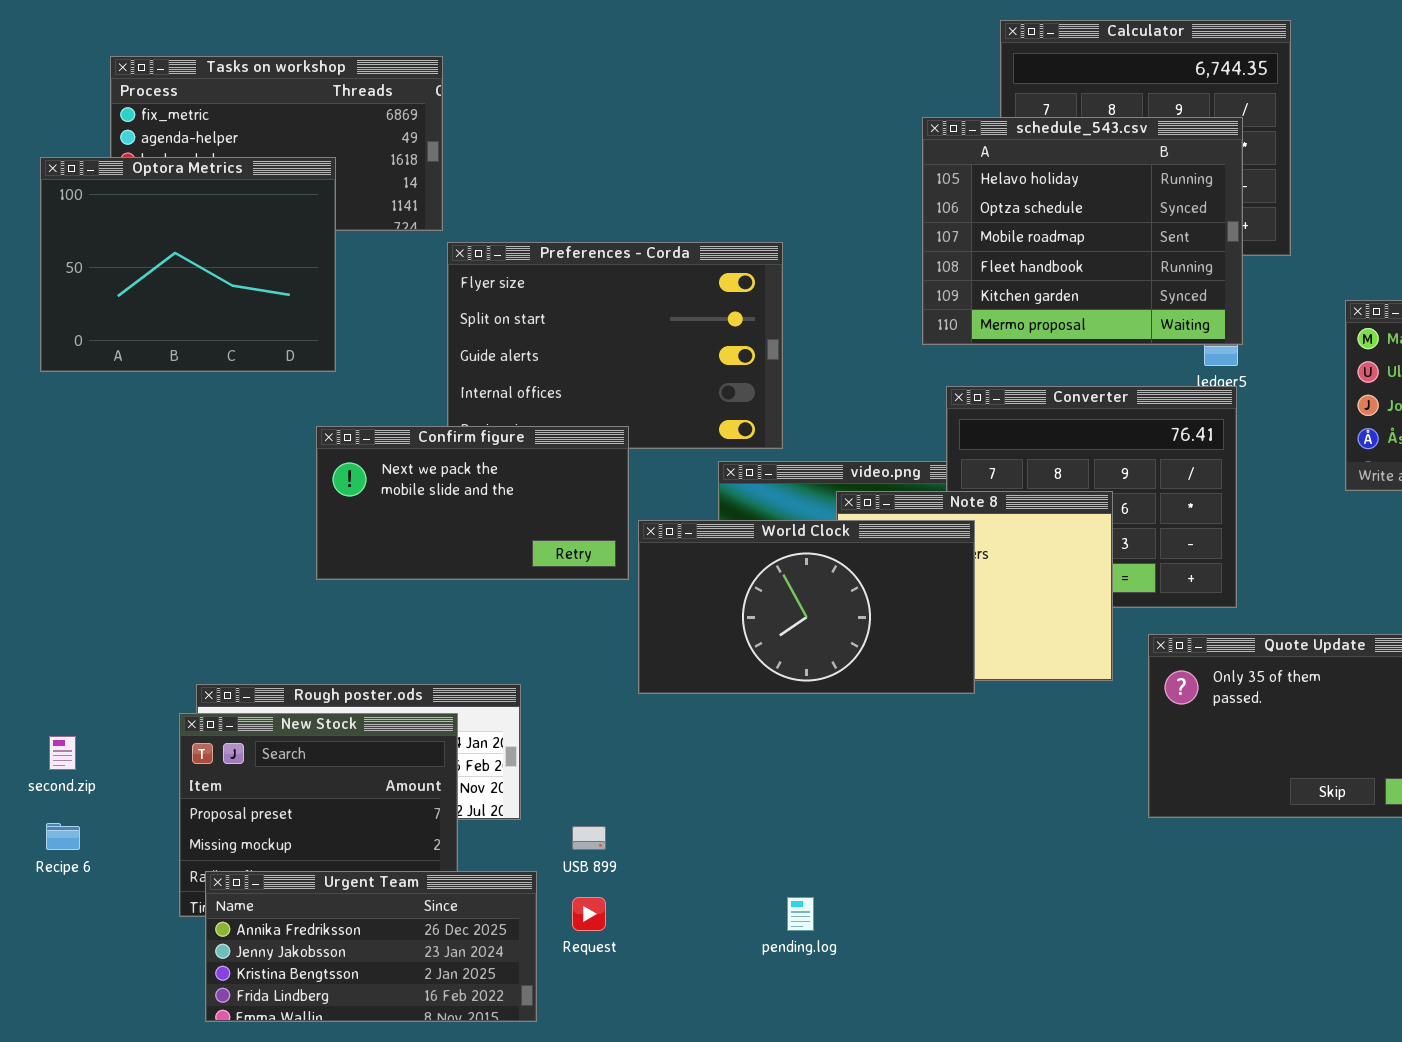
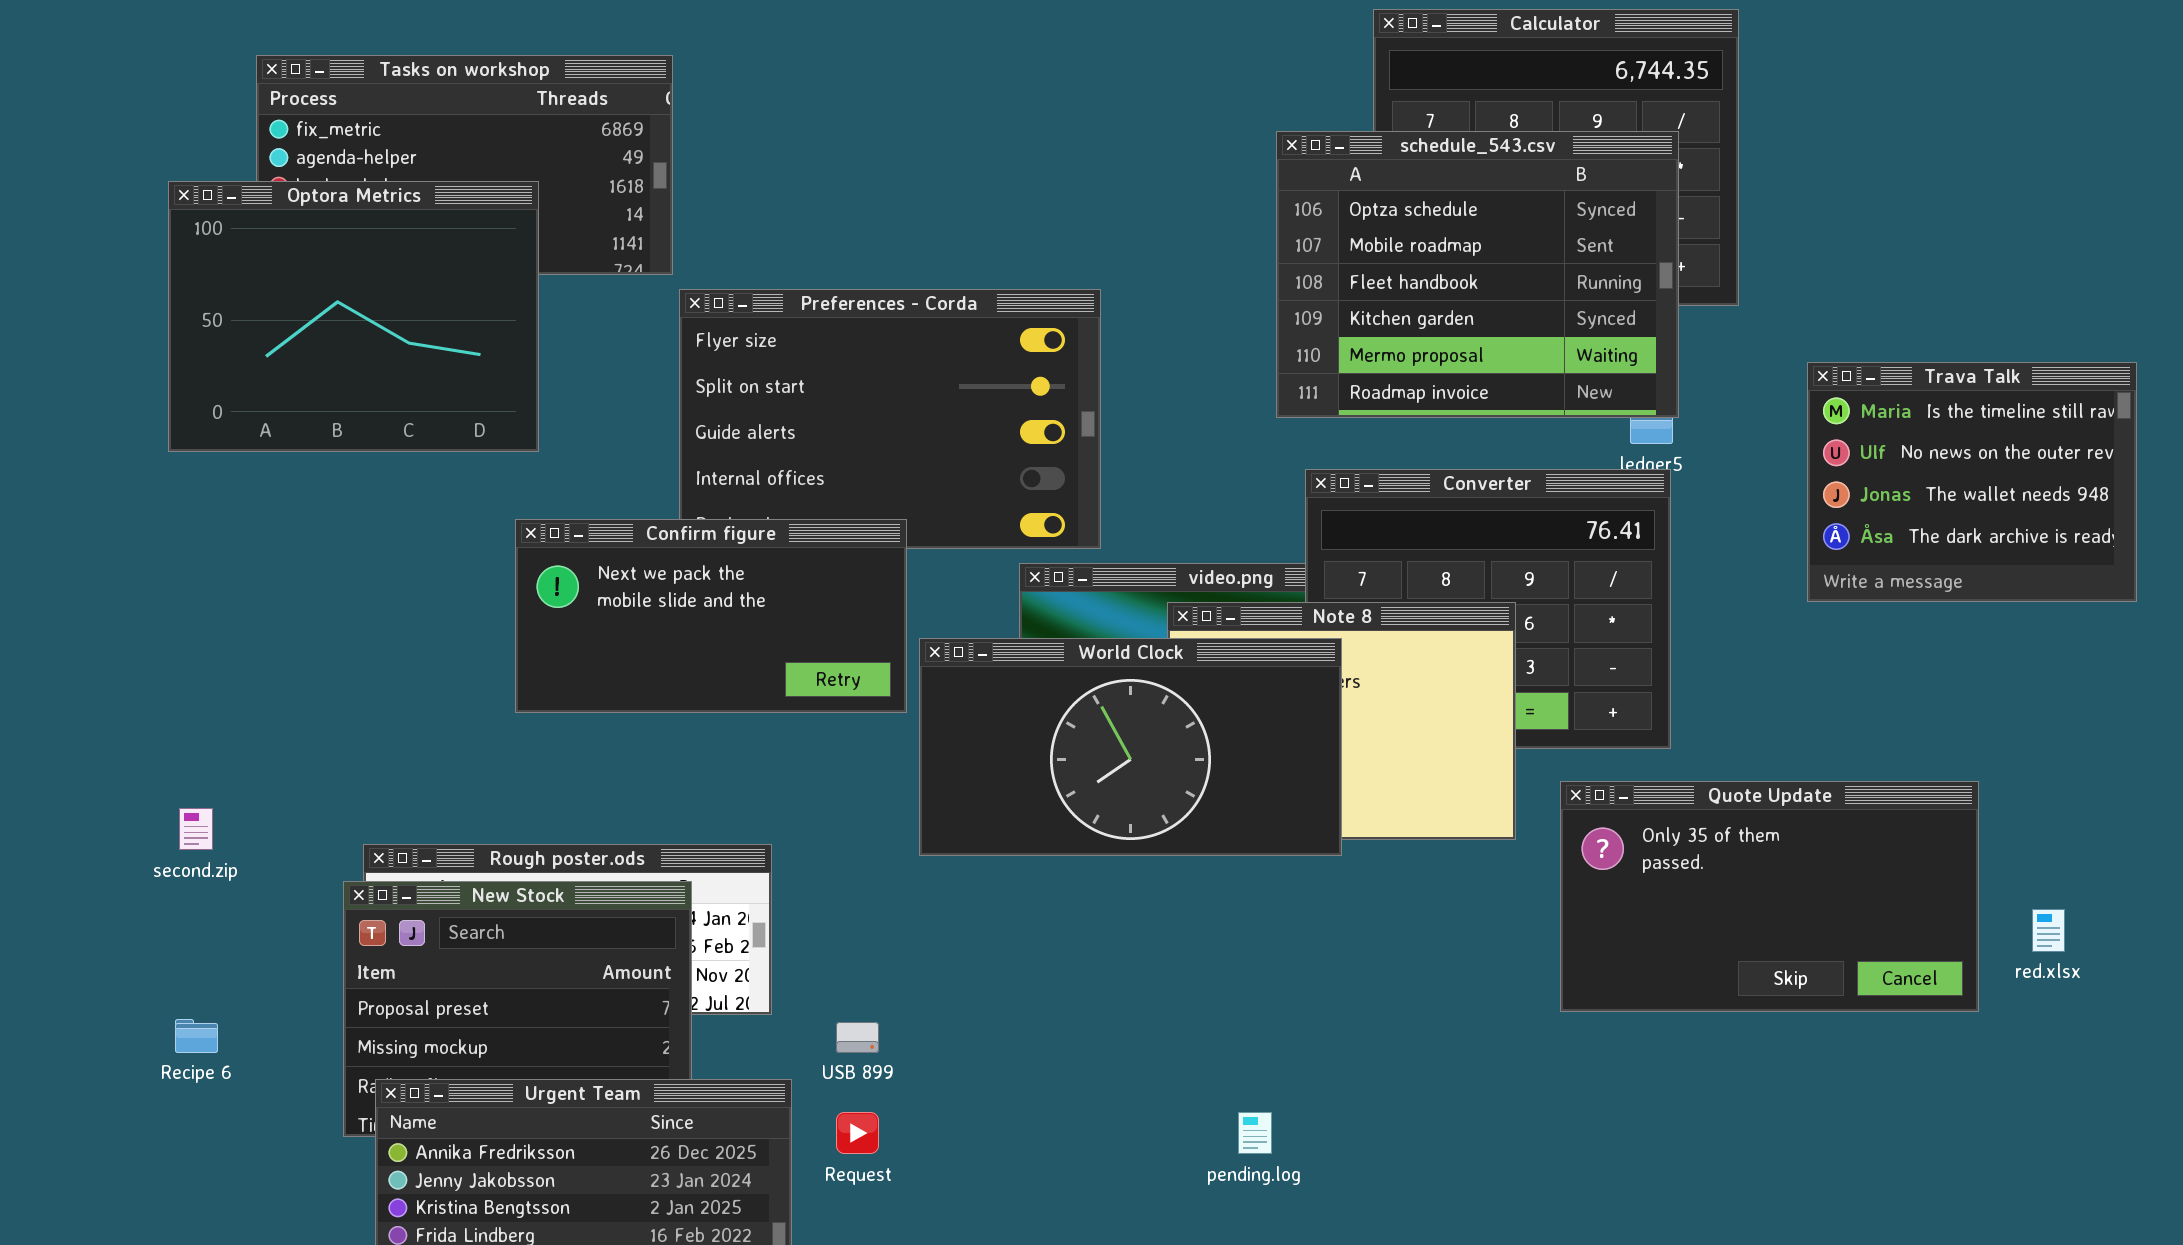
schedule_543.csv: [922,117,1243,345] -> [1276,131,1679,418], scrolled down 1 row
second.zip: [49,736,76,770] -> [179,808,213,850], moved
pending.log: [787,897,814,931] -> [1238,1112,1272,1154], moved

